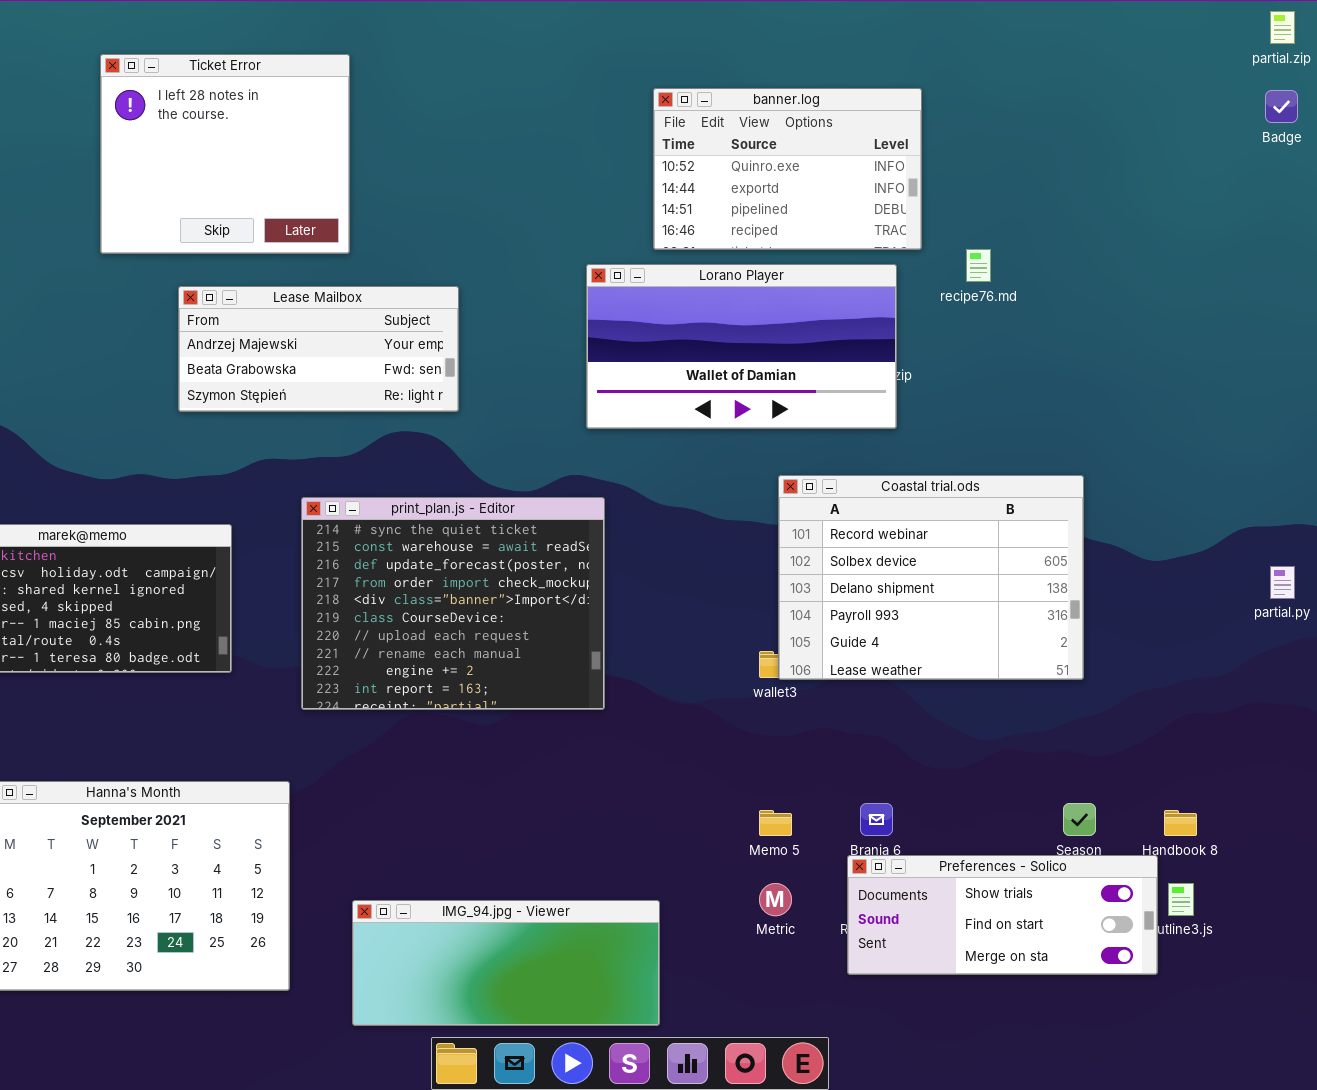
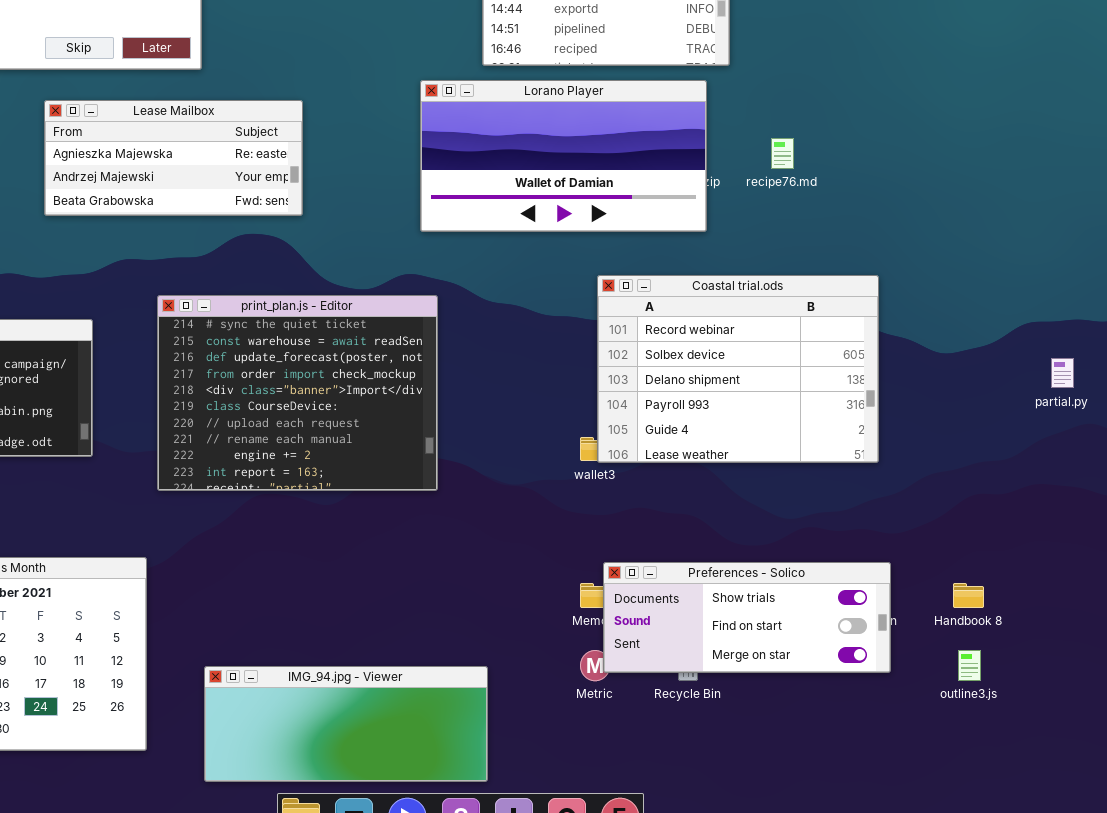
recipe76.md: [966,249,991,282] -> [771,138,794,169], moved
Lease Mailbox: [178,286,459,412] -> [44,100,303,216], scrolled up 1 row
Preferences - Solico: [847,855,1158,975] -> [603,562,891,673], moved

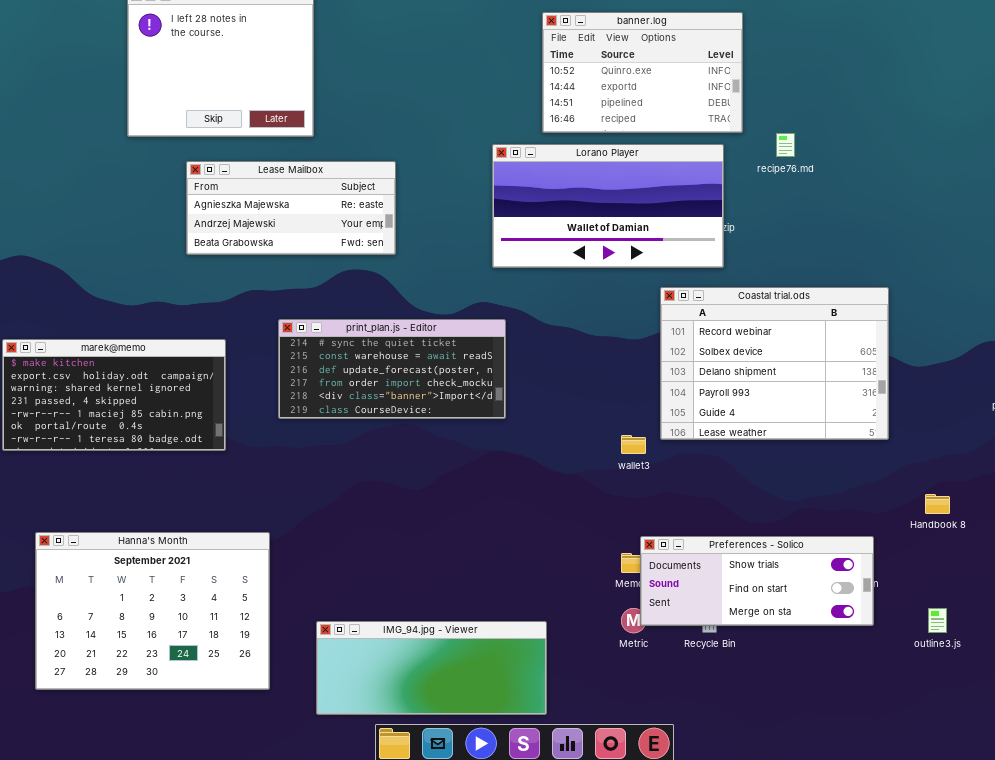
recipe76.md: [771,138,794,169] -> [776,133,795,157], moved
Coastal trial.ods: [597,275,879,463] -> [660,287,889,440], moved
print_plan.js - Editor: [157,295,438,491] -> [278,319,506,419], resized
Handbook 8: [953,583,984,608] -> [925,494,950,514], moved

